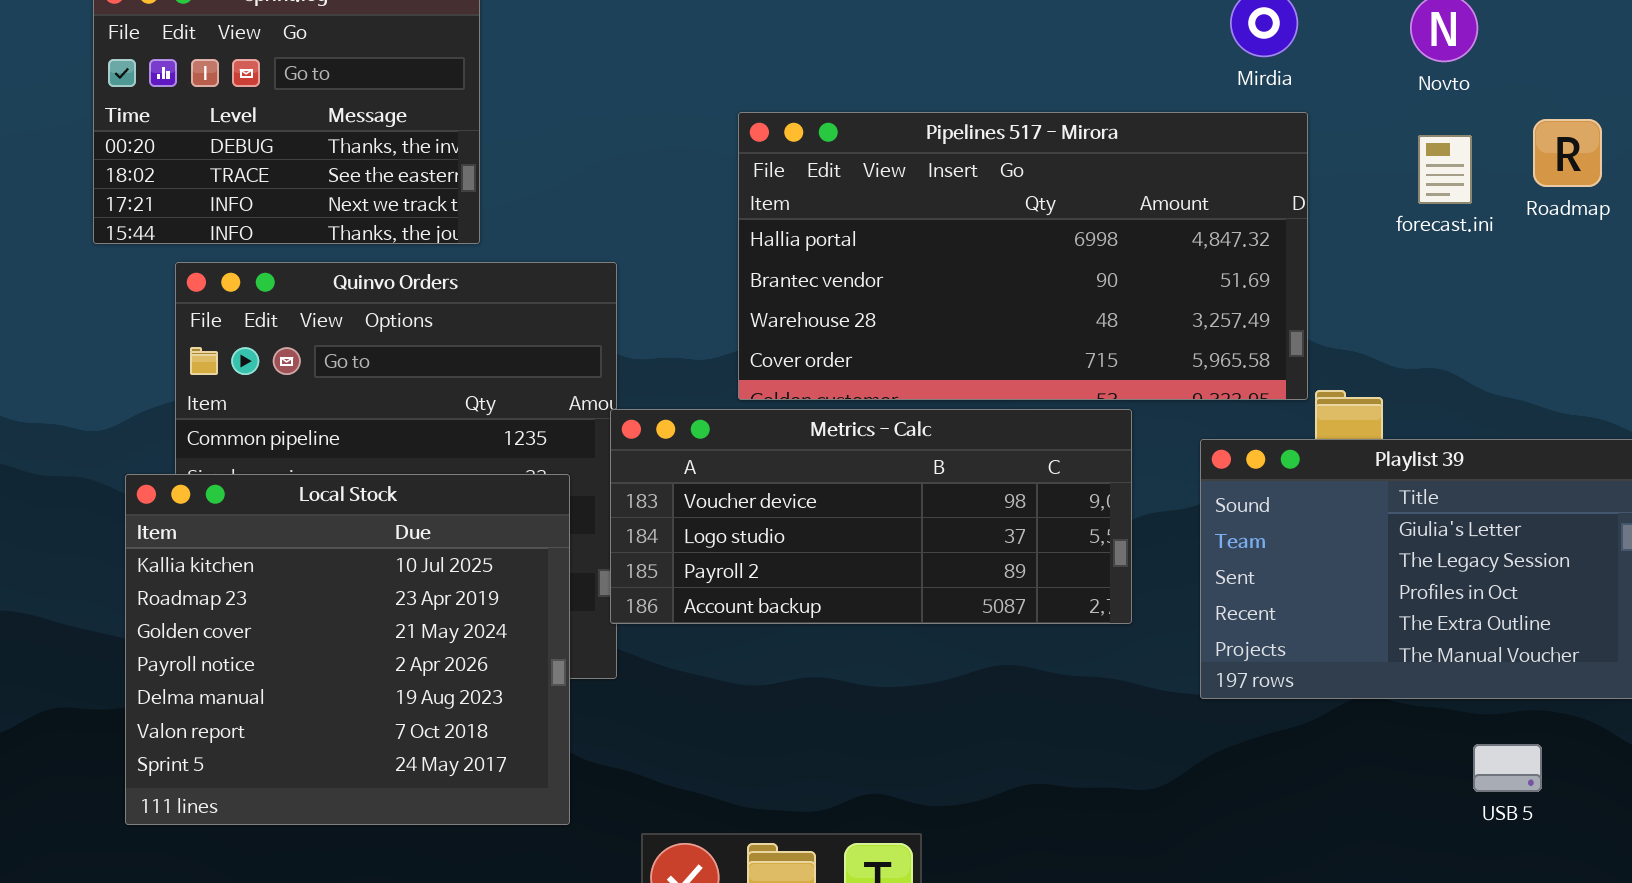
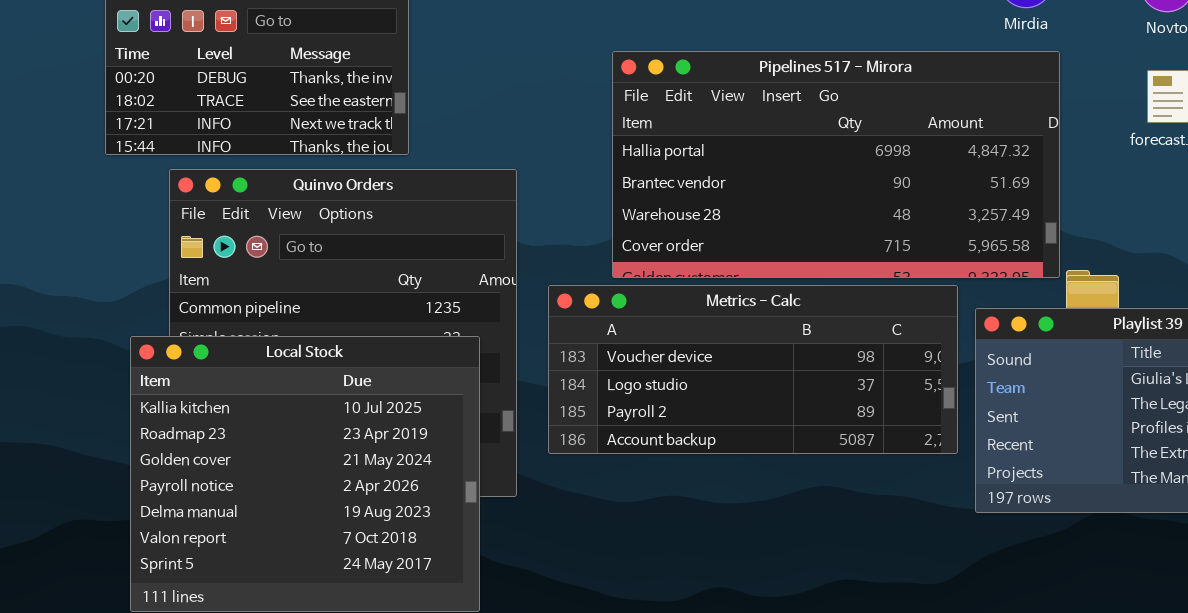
Metrics - Calc: [610,409,1132,624] -> [548,285,958,454], moved

